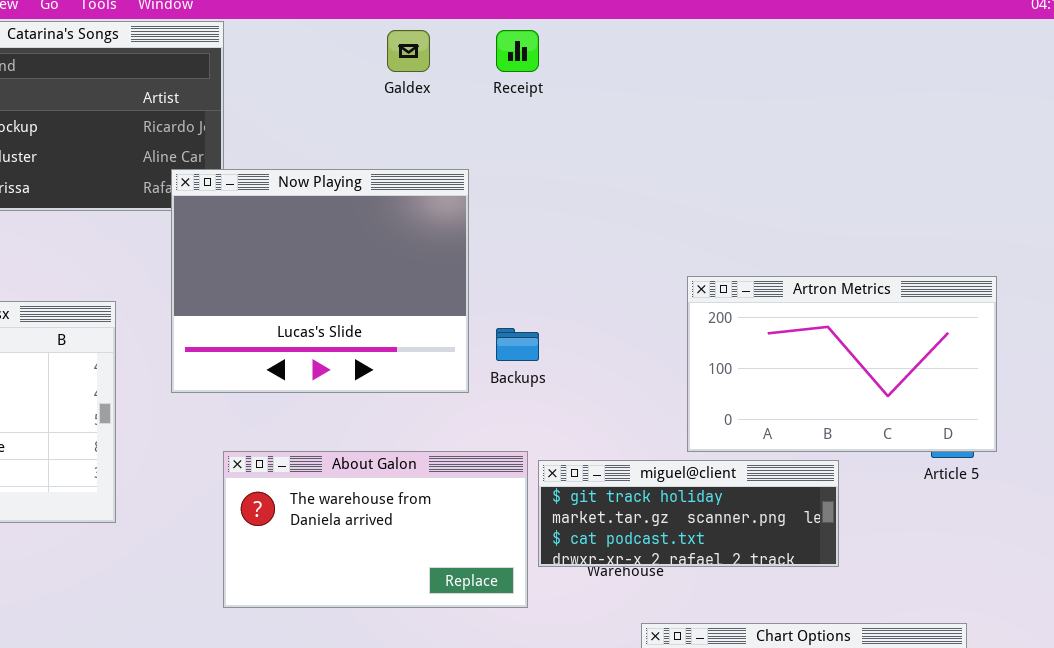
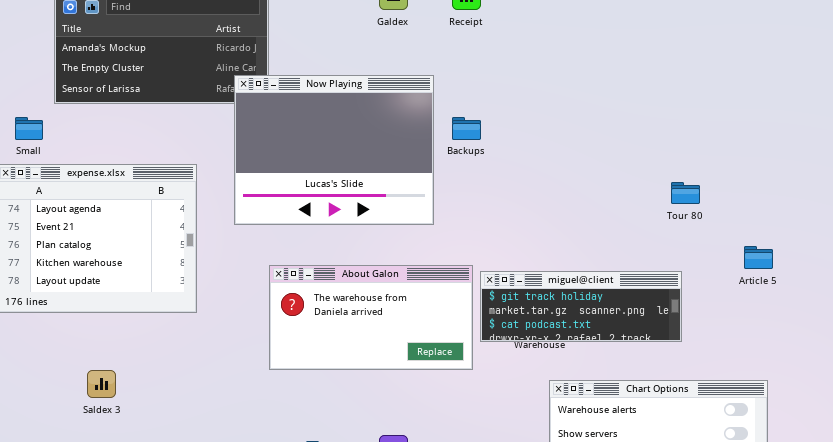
Artron Metrics: [687,276,997,452] -> none, closed
Backups: [496,328,539,361] -> [452,117,481,140], moved

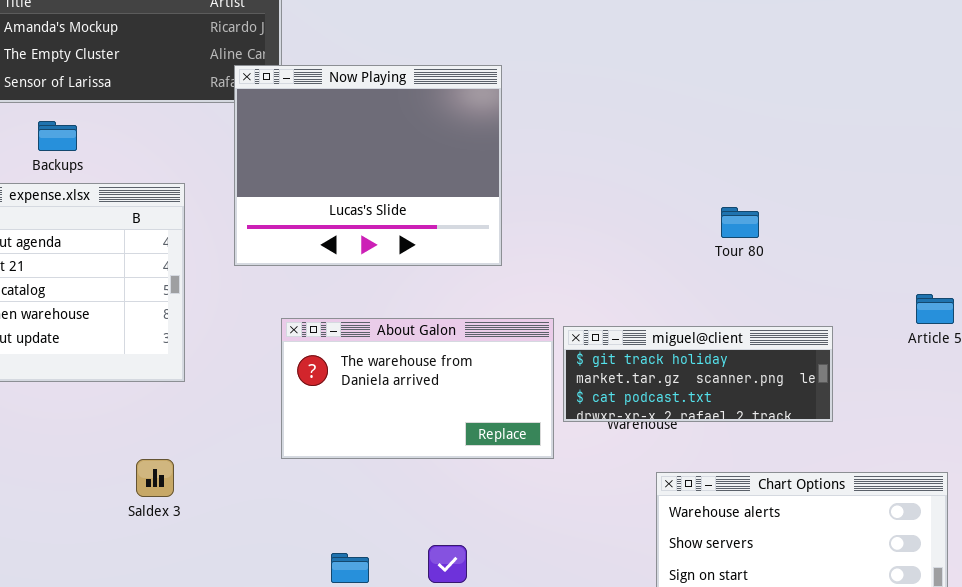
Backups: [452,117,481,140] -> [38,121,77,151], moved
Tour 80: [671,182,700,204] -> [721,207,759,238], moved
Saldex 3: [87,370,116,398] -> [136,459,174,497], moved

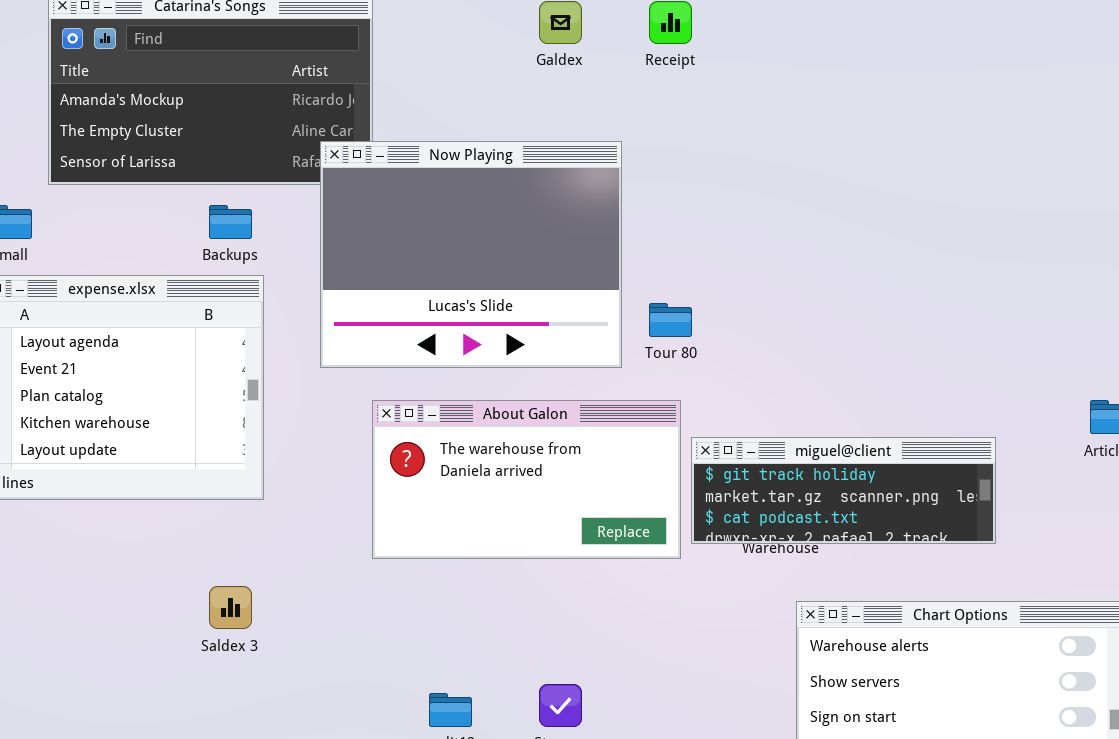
Backups: [38,121,77,151] -> [209,205,252,239], moved
Tour 80: [721,207,759,238] -> [649,303,692,337], moved
About Galon: [281,318,554,459] -> [372,400,681,559], moved

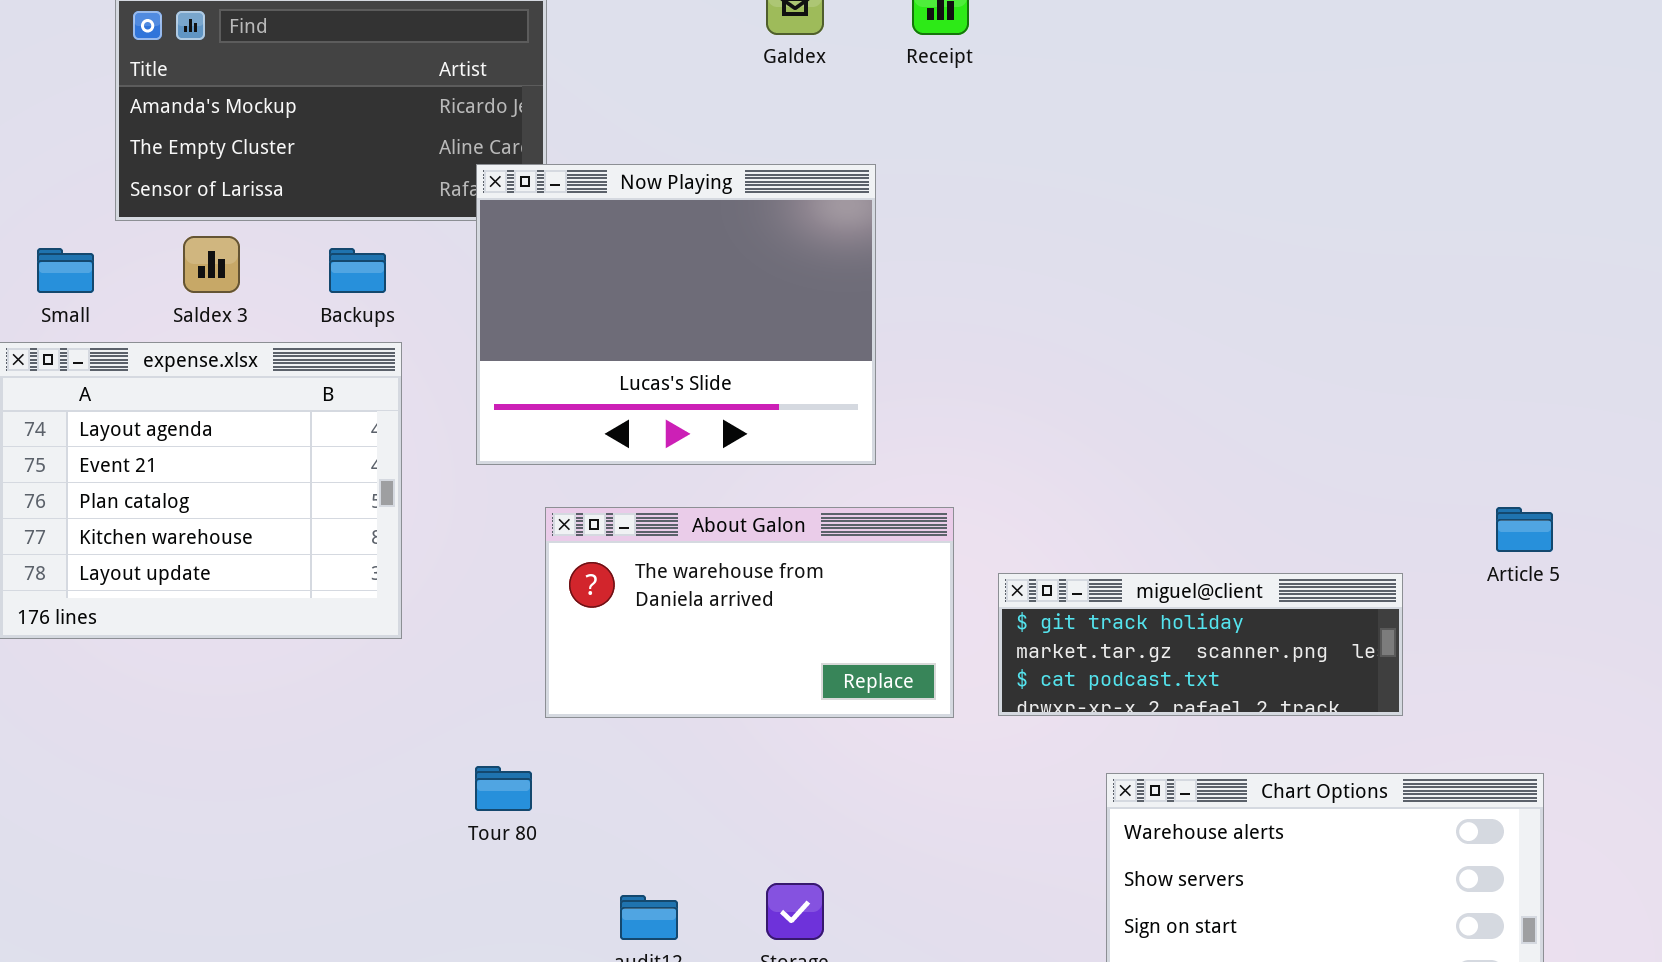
Tour 80: [649,303,692,337] -> [475,766,532,811], moved
miguel@client: [691,437,996,544] -> [998,573,1403,716], moved
Saldex 3: [209,586,252,629] -> [183,236,240,293], moved

